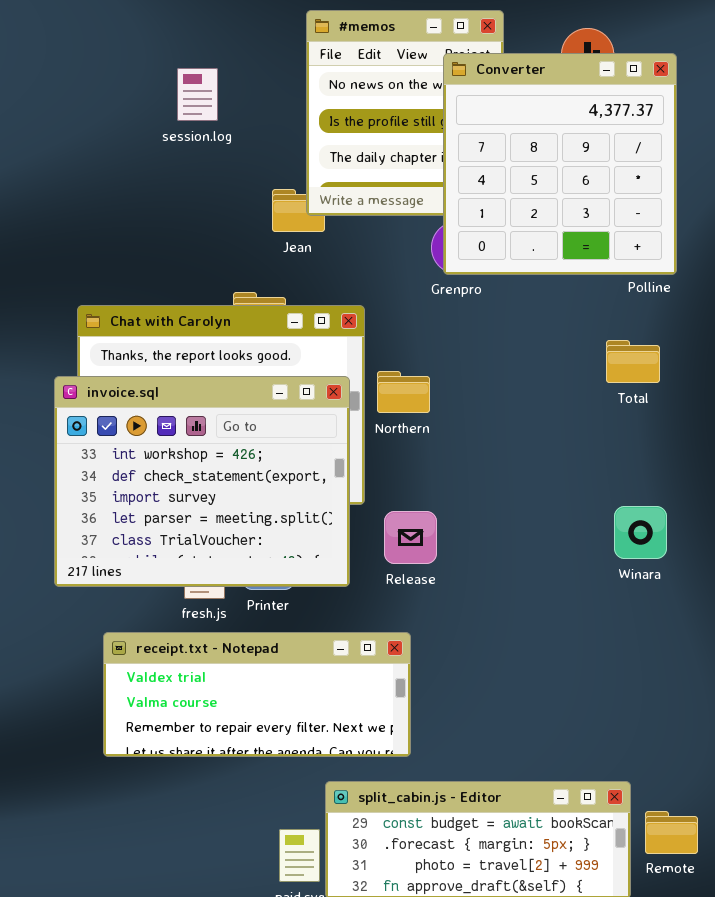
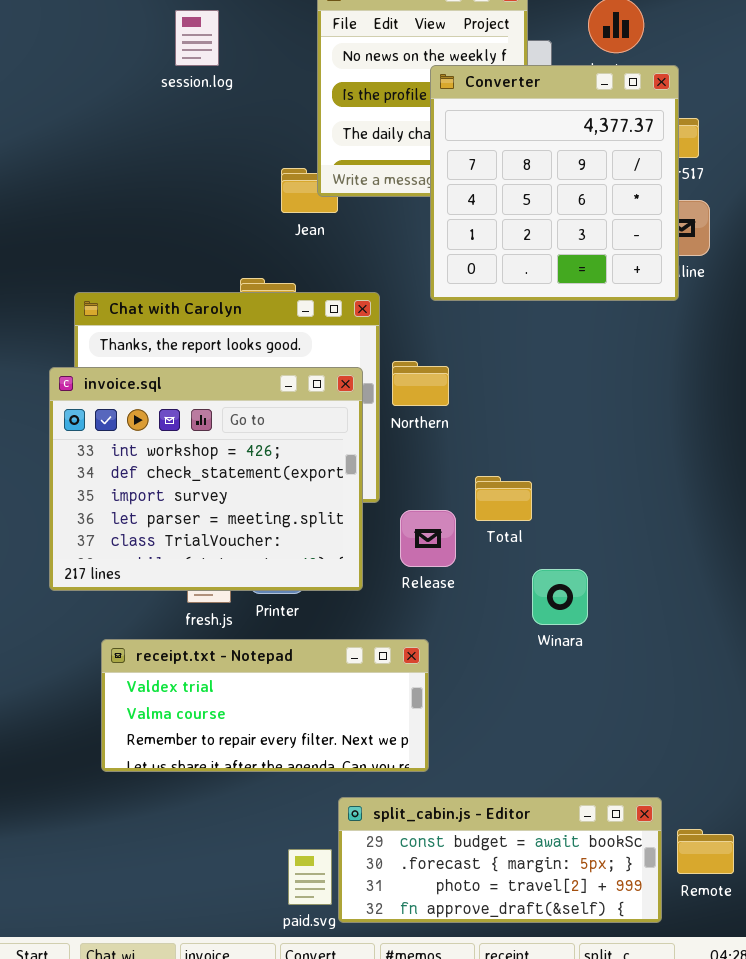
Converter: [443,53,677,275] -> [430,65,679,301], moved
session.log: [177,68,218,121] -> [175,10,219,66], moved
Total: [606,340,660,383] -> [475,476,532,521], moved
Winara: [614,506,667,559] -> [532,569,588,625], moved

